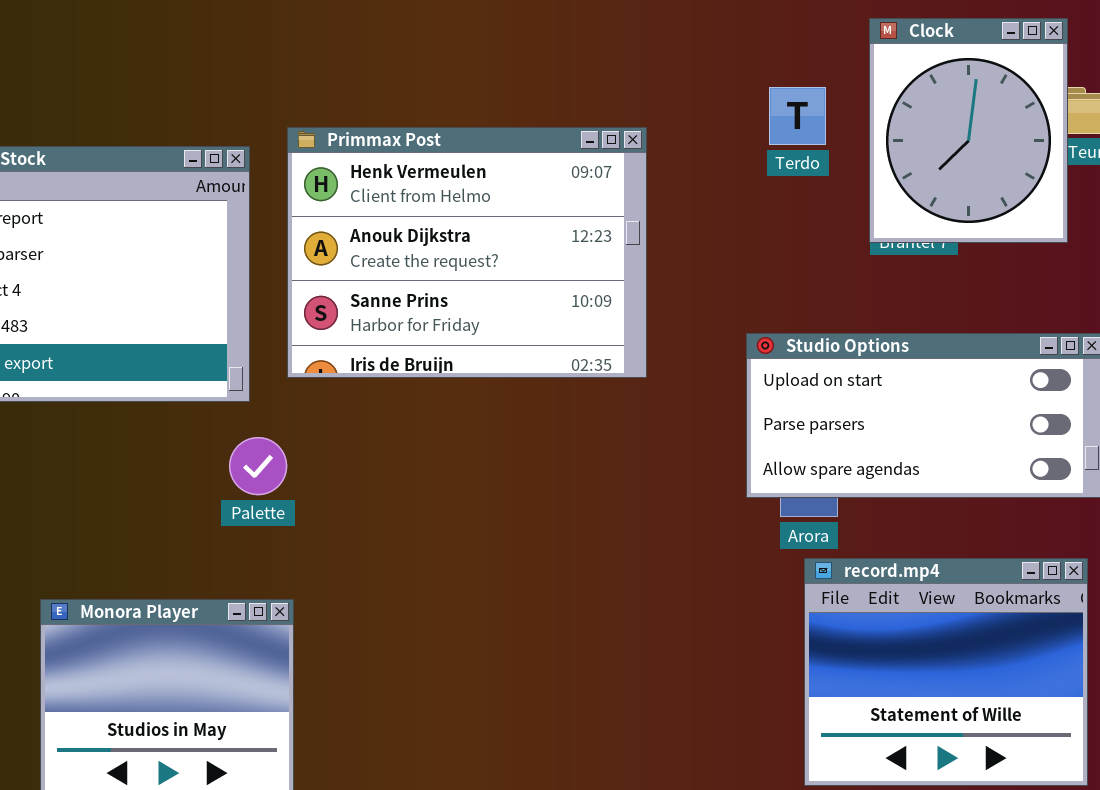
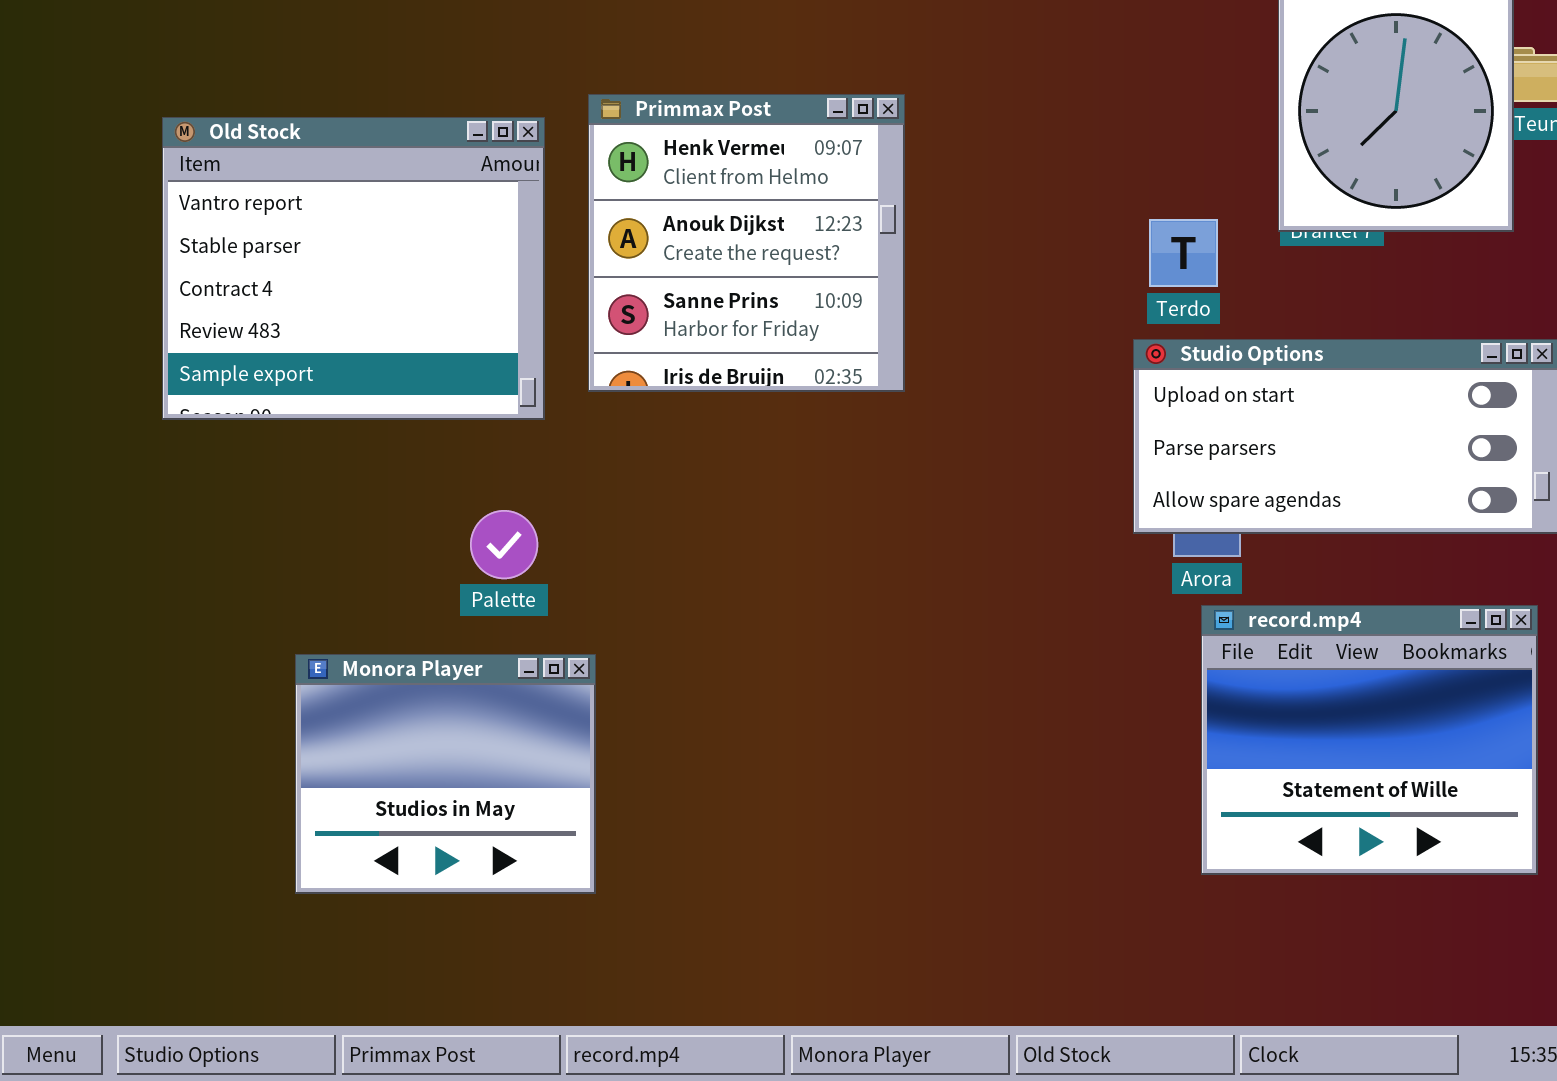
Terdo: [769,87,826,145] -> [1149,219,1218,287], moved
Primmax Post: [287,127,647,378] -> [588,94,905,392], resized
Palette: [229,437,287,495] -> [470,510,538,579], moved

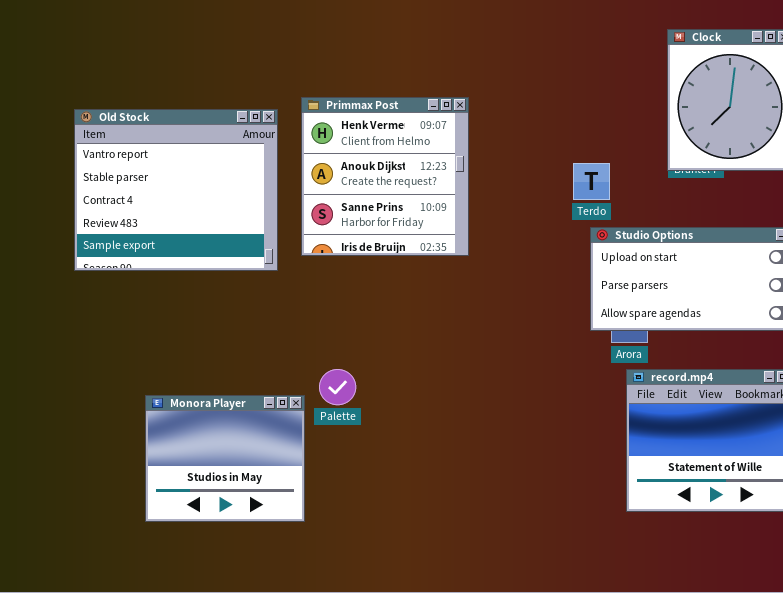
Terdo: [1149,219,1218,287] -> [573,163,610,200], moved
Palette: [470,510,538,579] -> [319,369,356,405], moved

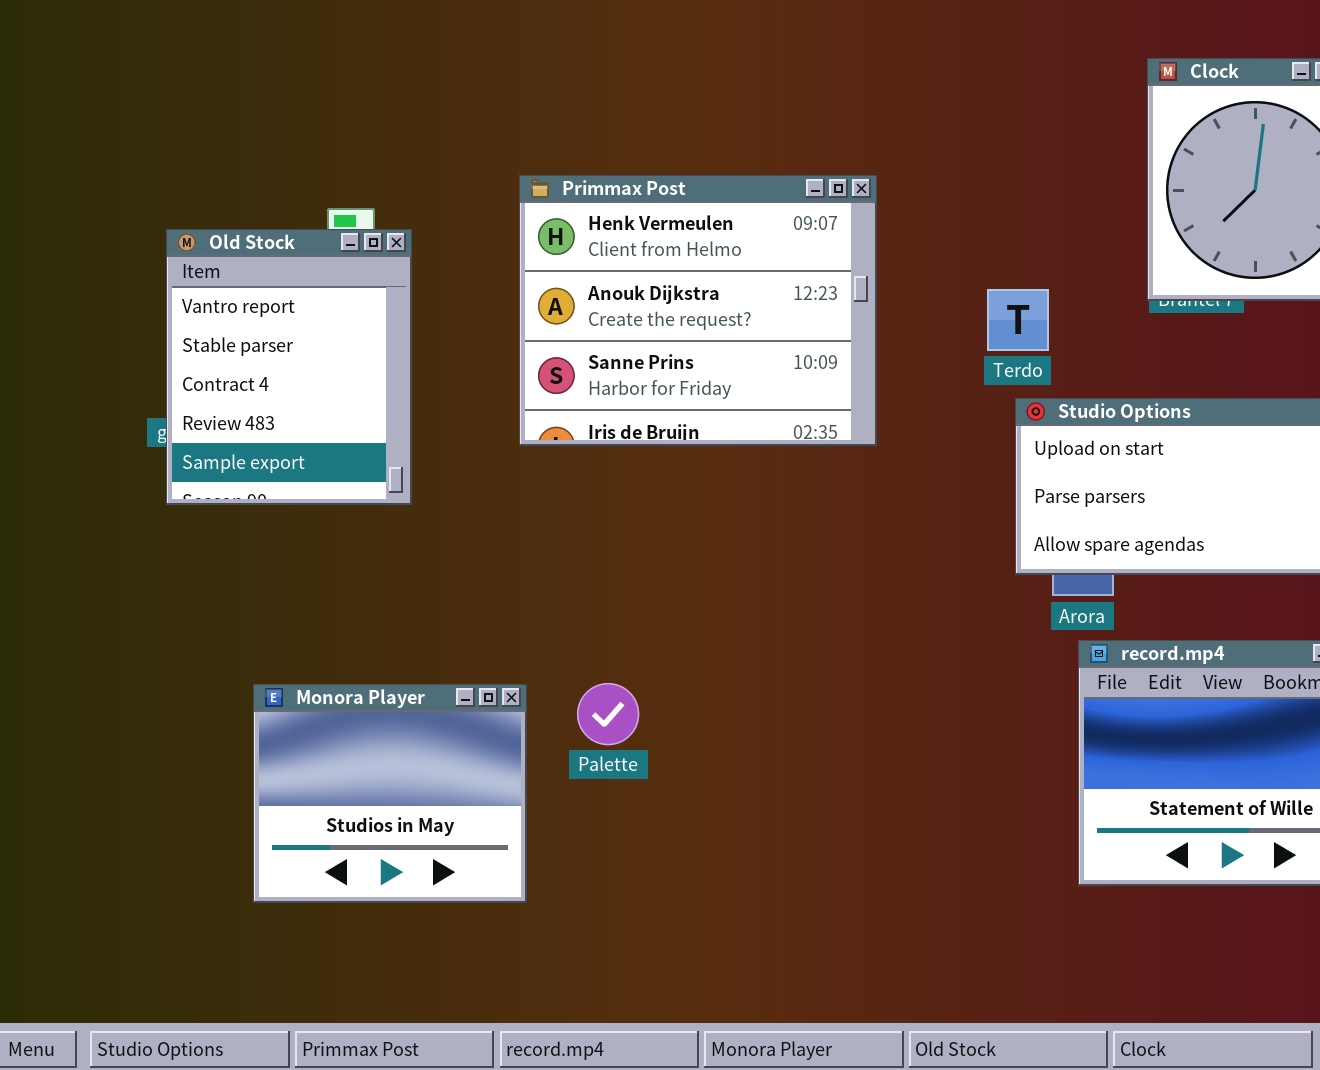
Primmax Post: [301,97,469,256] -> [519,175,877,446], resized
Old Stock: [74,109,278,271] -> [166,229,412,505], moved, resized
Palette: [319,369,356,405] -> [577,683,639,745], moved

